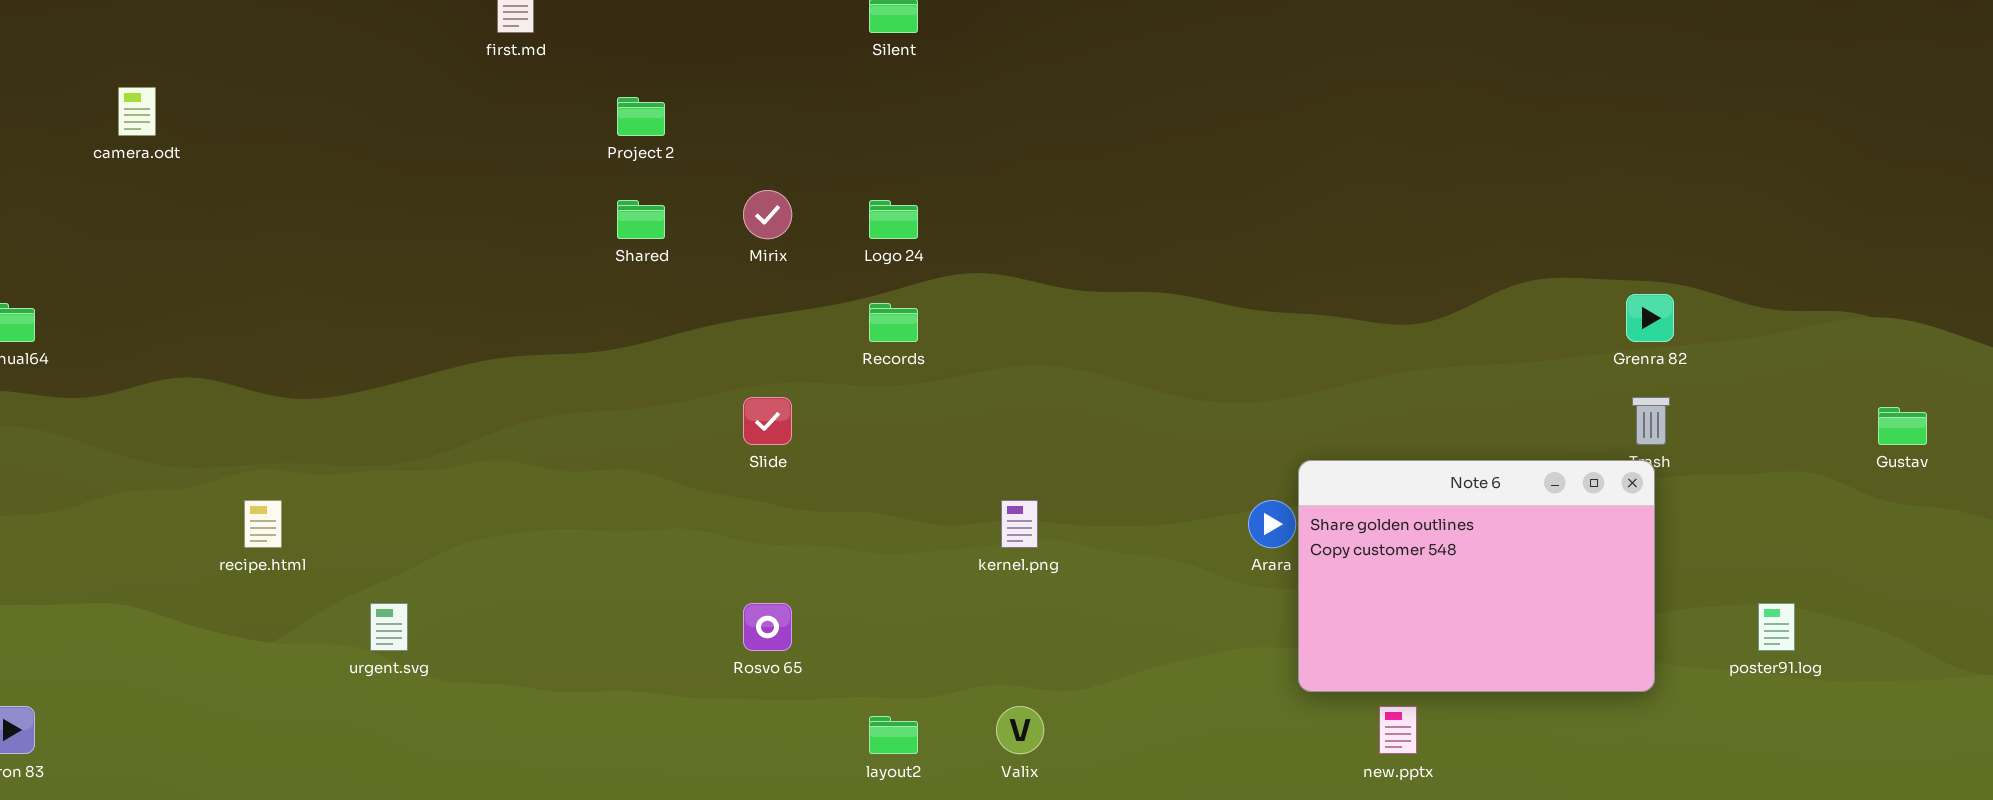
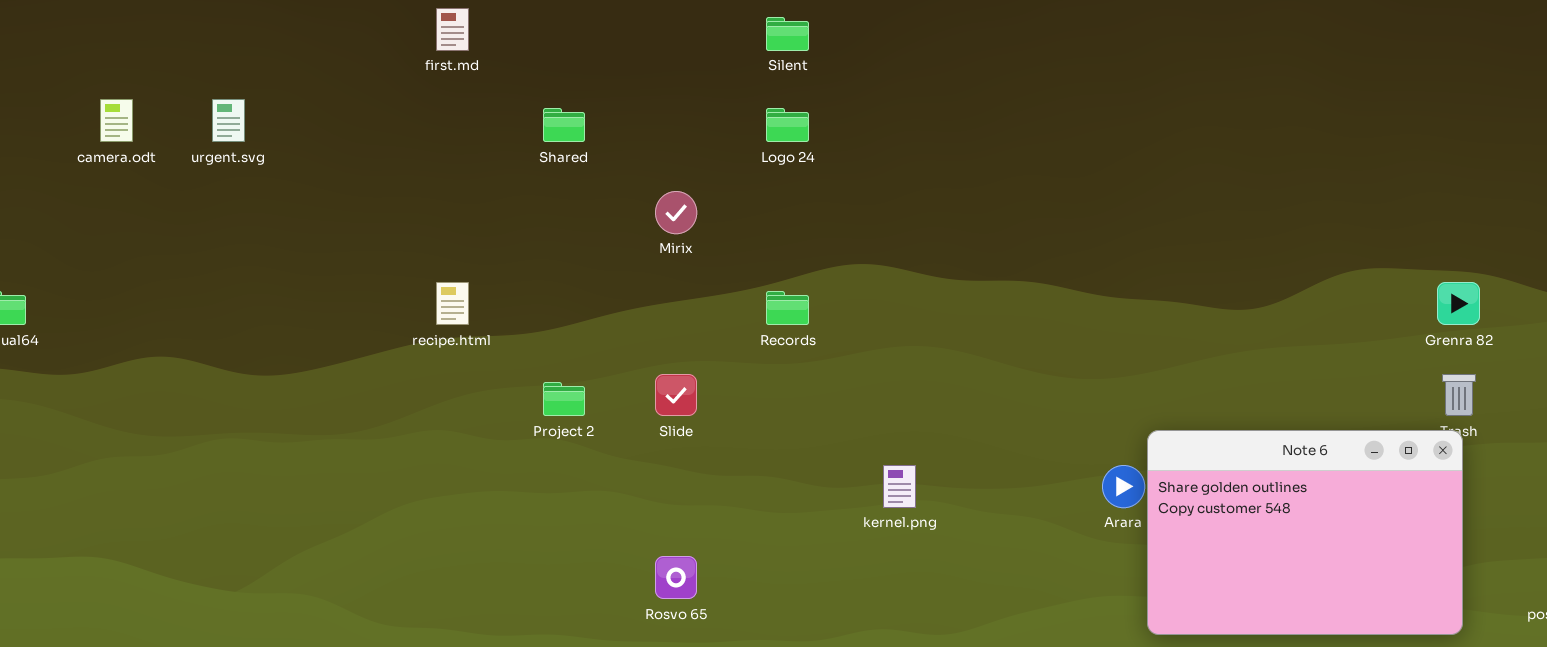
Project 2: [617,97,665,136] -> [543,382,585,416], moved
Shared: [617,200,665,239] -> [543,108,585,142], moved
Logo 24: [869,200,918,239] -> [766,108,809,142], moved
recipe.html: [244,500,282,548] -> [436,282,469,325], moved
urgent.svg: [370,603,408,651] -> [212,99,245,142], moved

